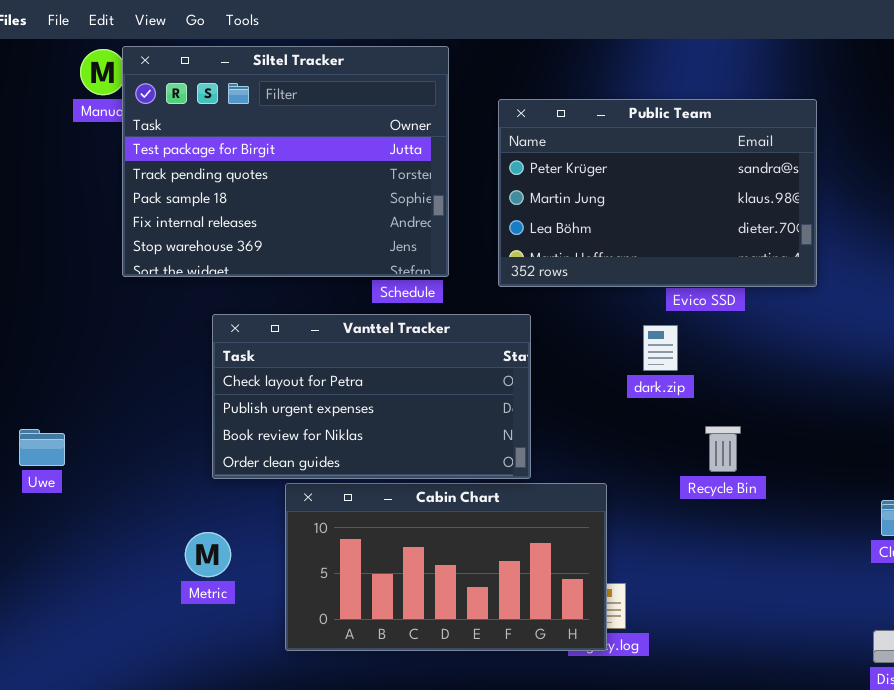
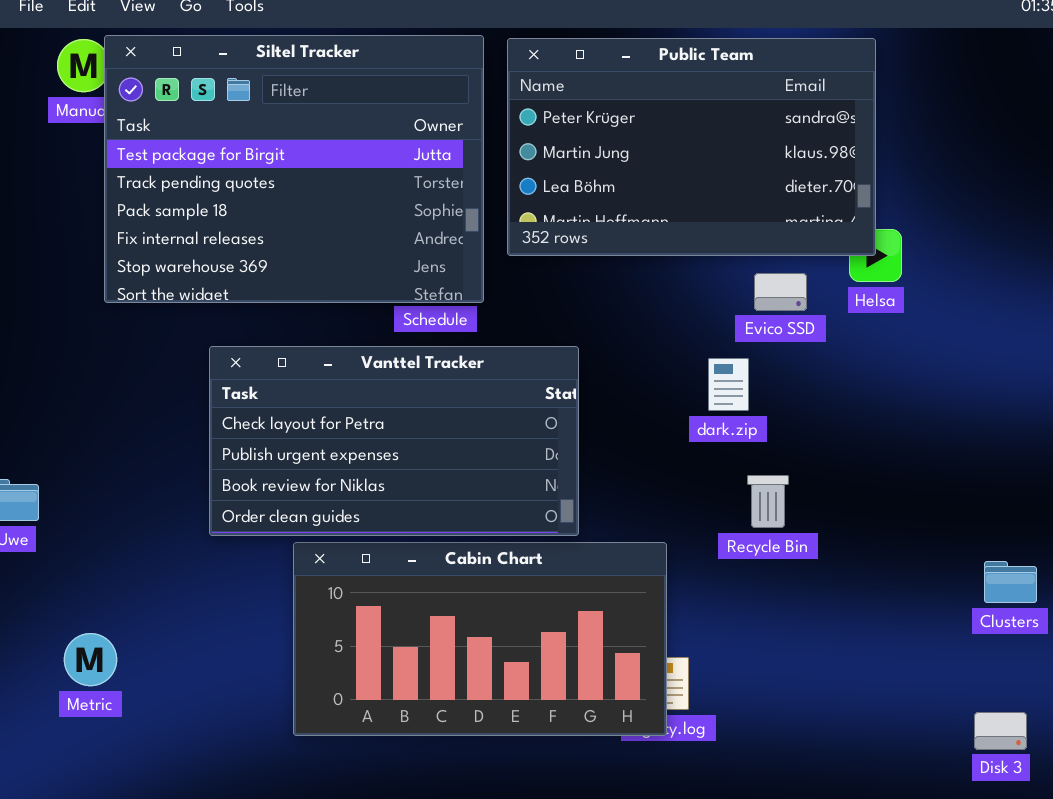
Public Team: [498,99,817,287] -> [507,38,876,256], moved
Recycle Bin: [705,426,741,472] -> [747,475,789,528], moved
Metric: [185,532,231,577] -> [64,633,117,686], moved

